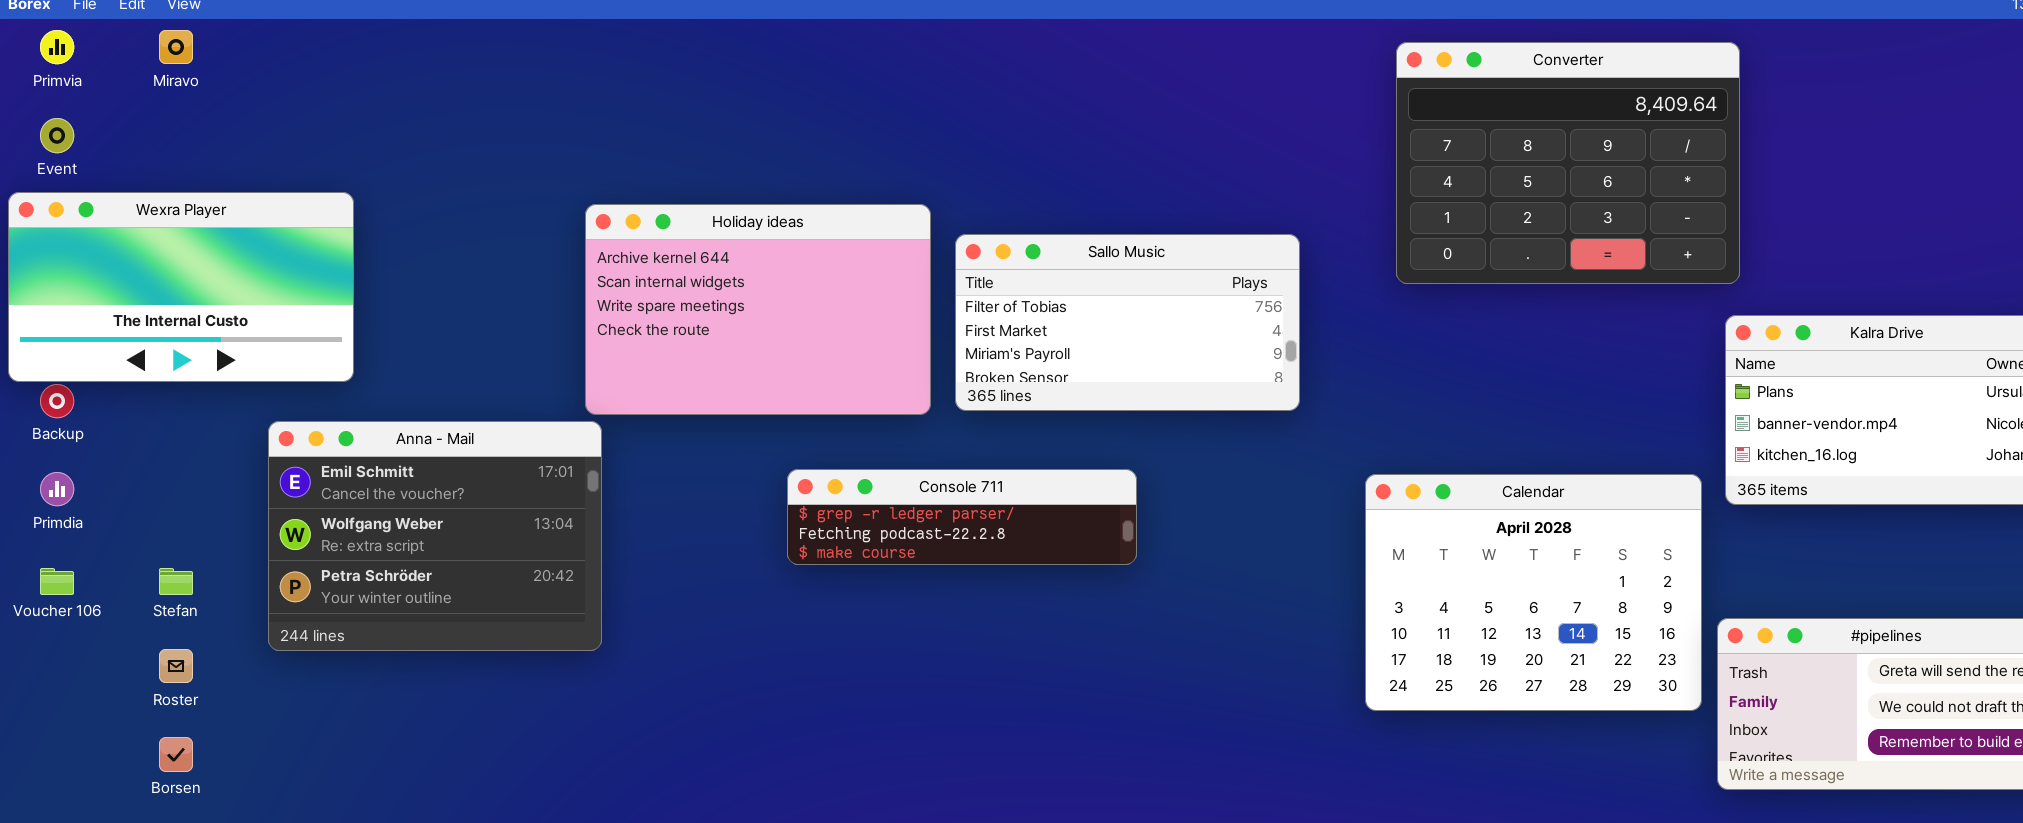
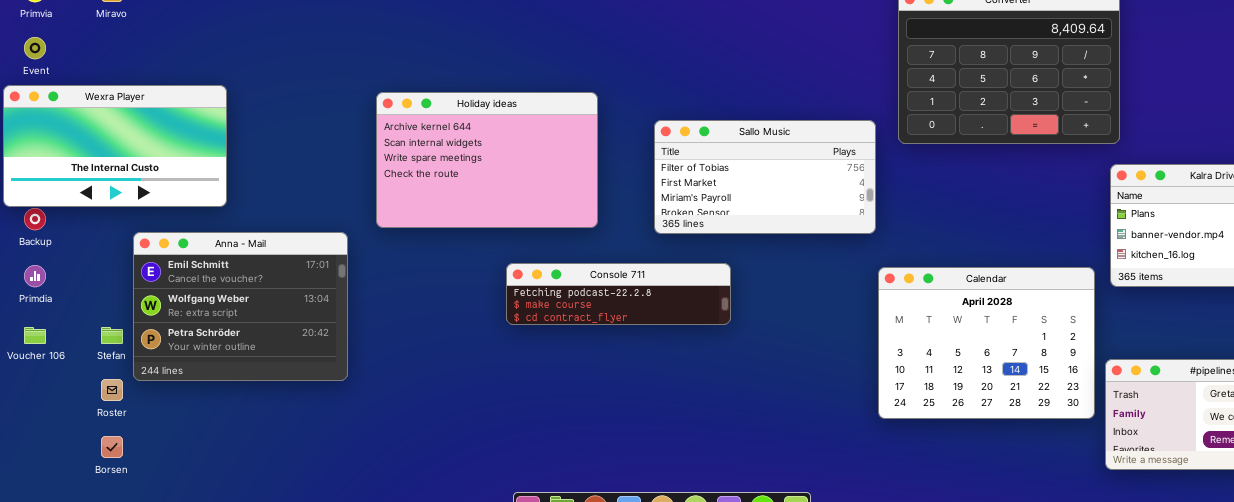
Sallo Music: [955,234,1300,411] -> [654,120,876,234], moved
Anna - Mail: [268,421,602,651] -> [133,232,348,381], moved
Console 711: [787,469,1137,565] -> [506,263,731,325], scrolled down 1 row

